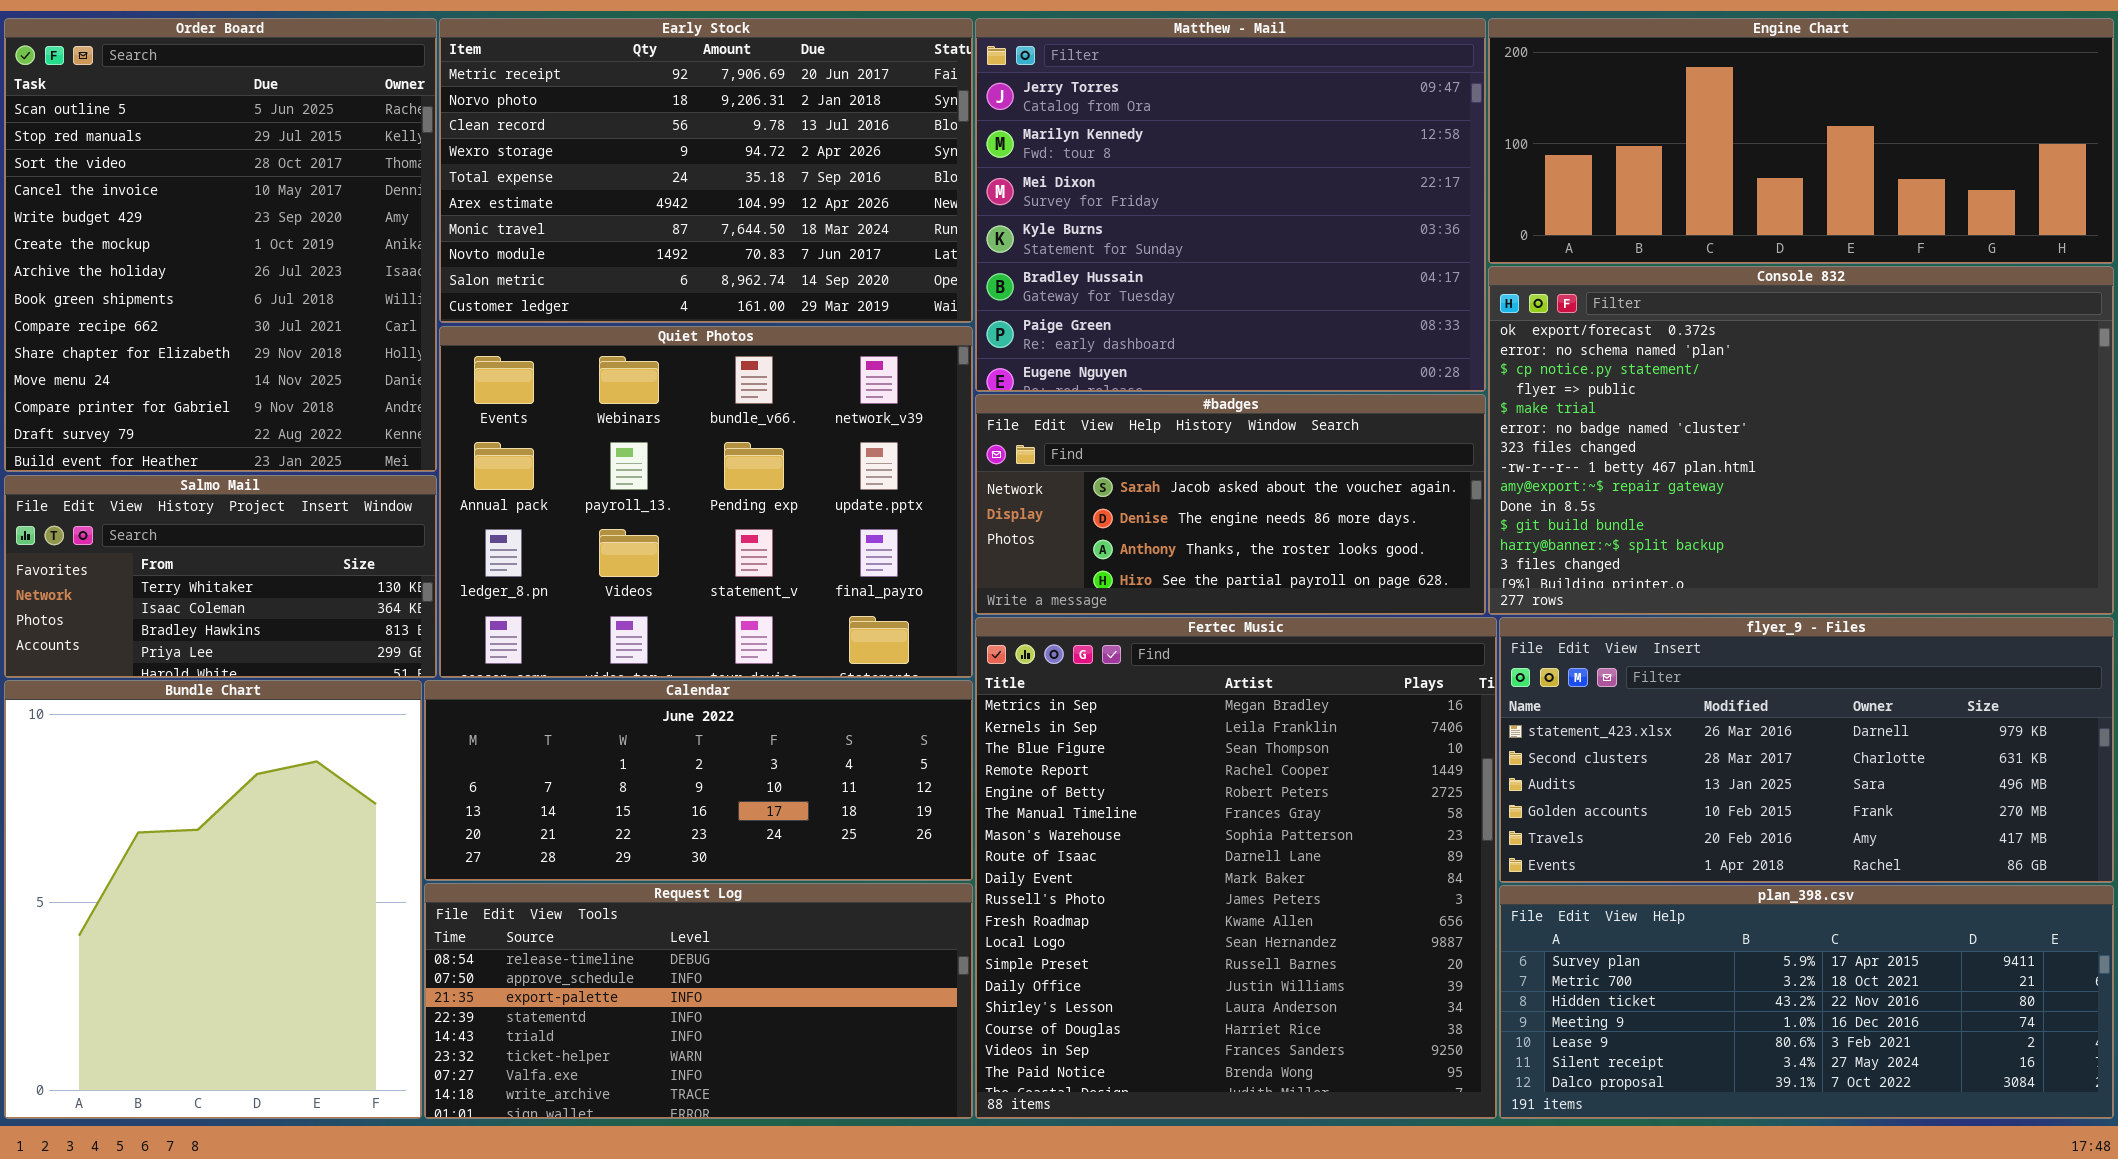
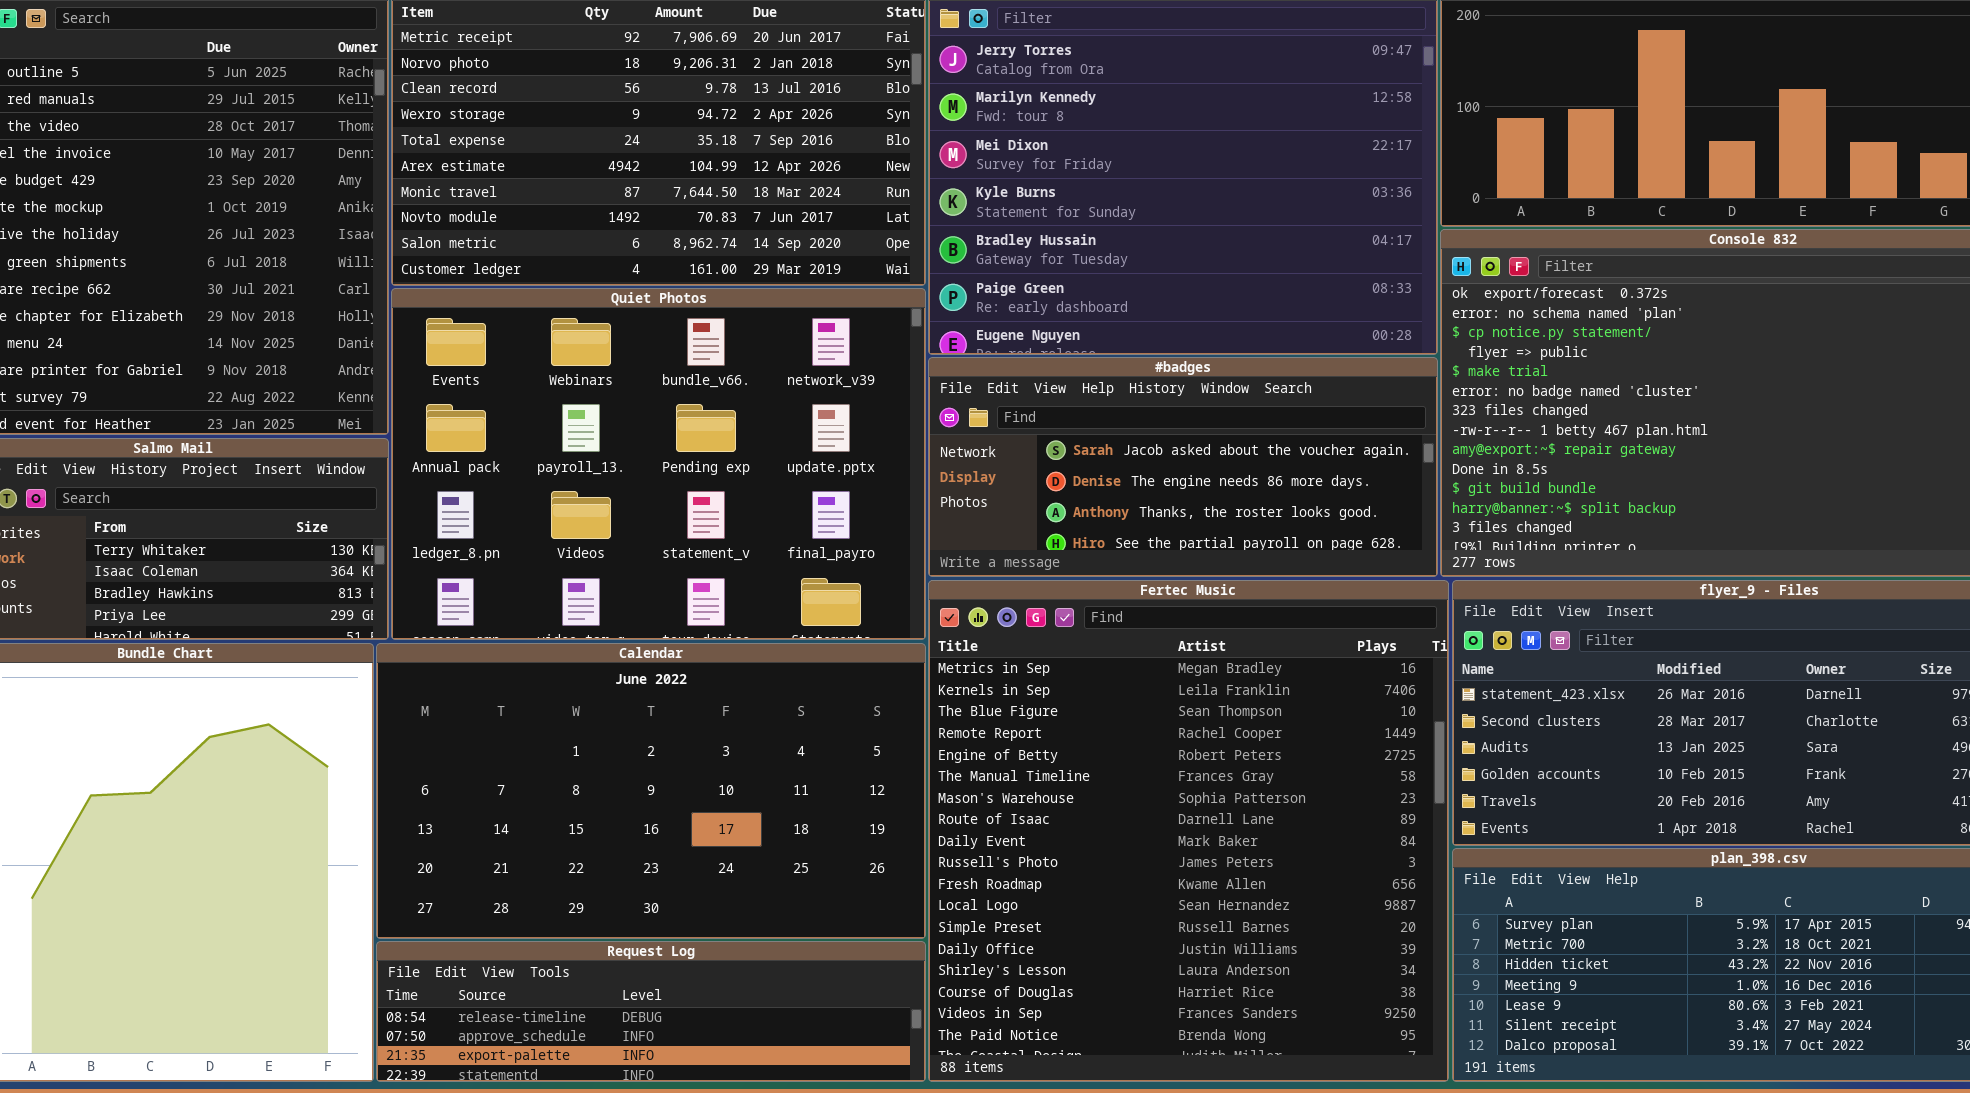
Calendar: [424,680,973,881] -> [376,643,926,939], resized
Request Log: [424,883,973,1119] -> [376,941,926,1082], resized

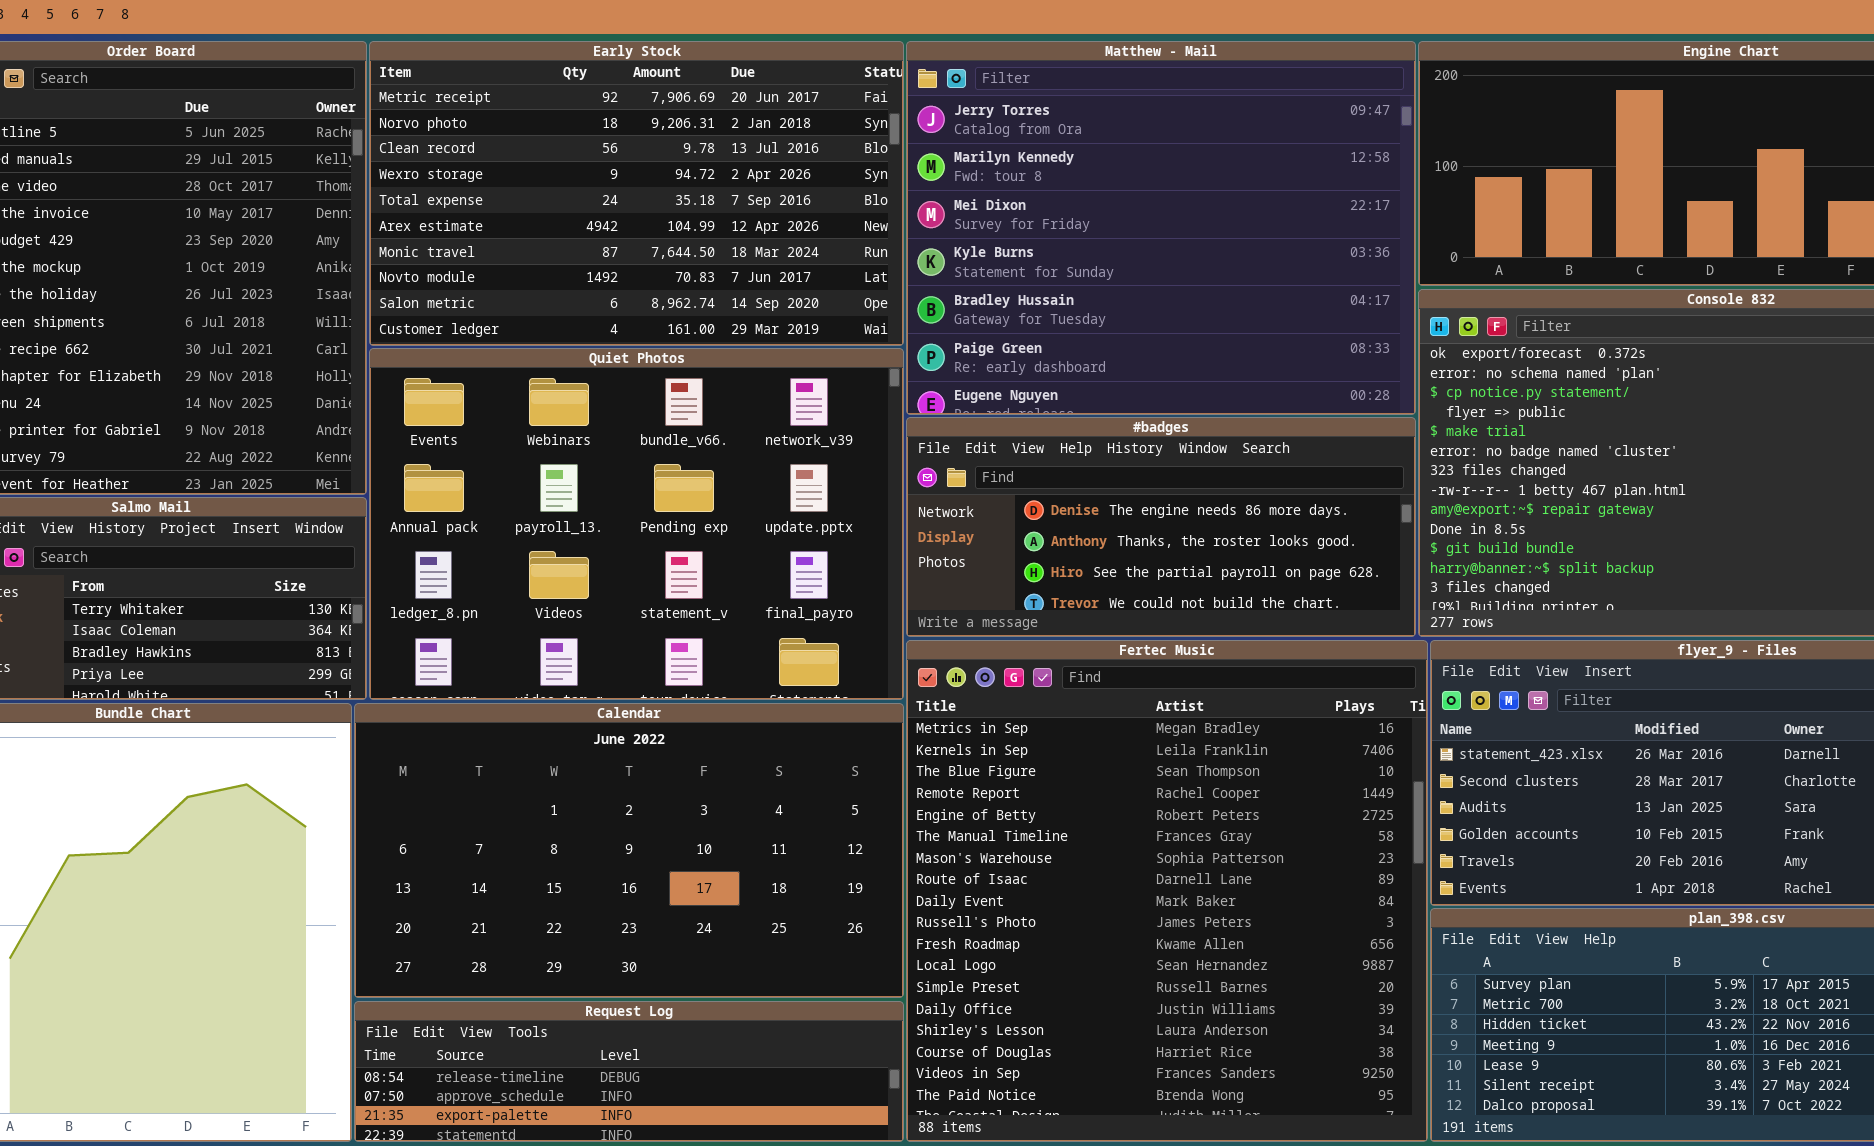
#badges: [928,357,1438,577] -> [906,417,1416,637], scrolled down 1 row

